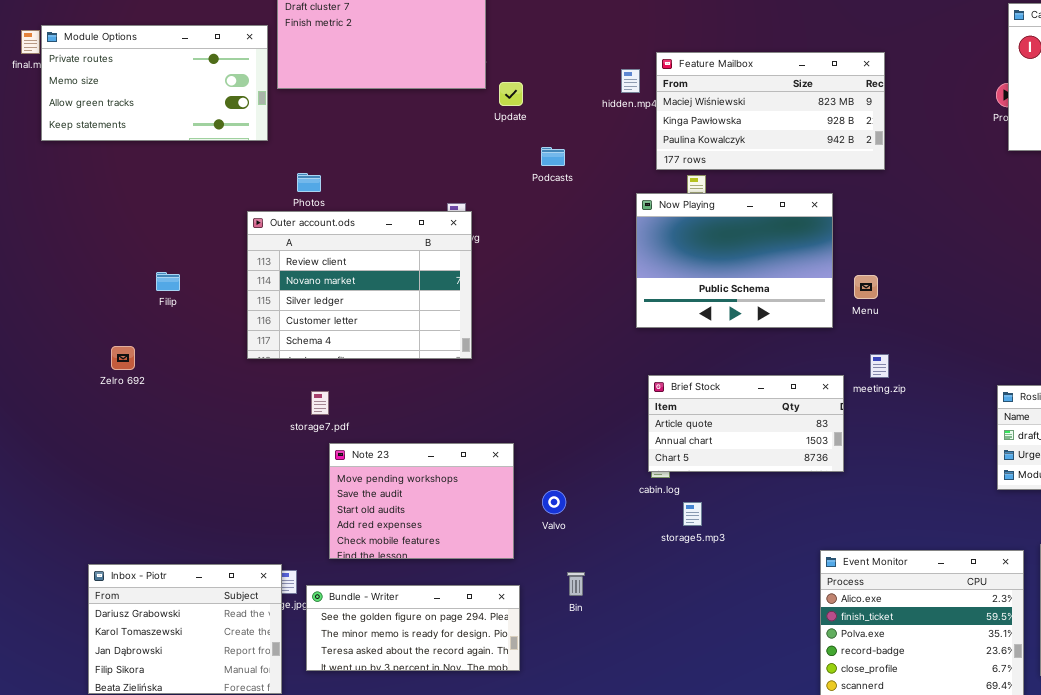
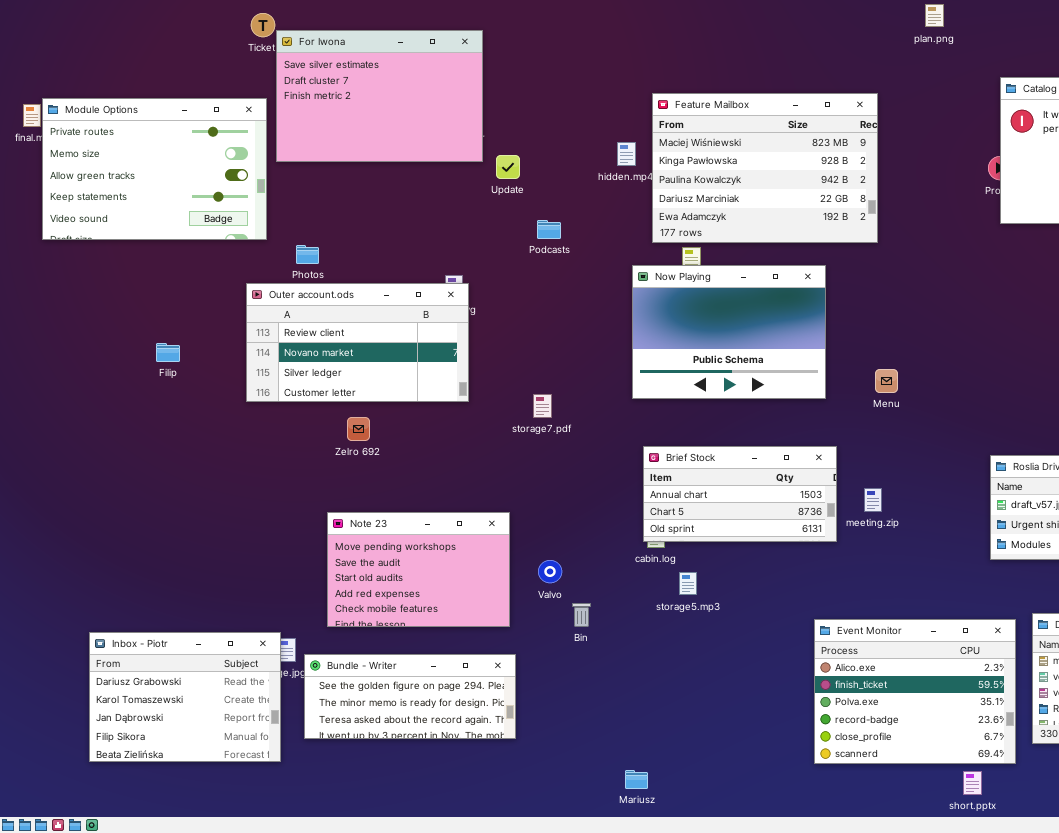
Module Options: [41,25,268,141] -> [42,98,267,240], resized
Feature Mailbox: [656,52,885,170] -> [652,93,878,243], resized
Outer account.ods: [247,211,472,359] -> [246,283,469,402], resized
Menu: [854,275,878,299] -> [875,369,898,393], moved
Zelro 692: [111,346,135,370] -> [347,417,370,441], moved
meeting.zip: [870,354,889,378] -> [864,488,882,512], moved
Brief Stock: [648,375,844,472] -> [643,446,837,542], scrolled down 1 row
storage7.pdf: [311,391,329,415] -> [533,394,552,418], moved
Bin: [567,572,585,596] -> [572,603,591,627], moved

